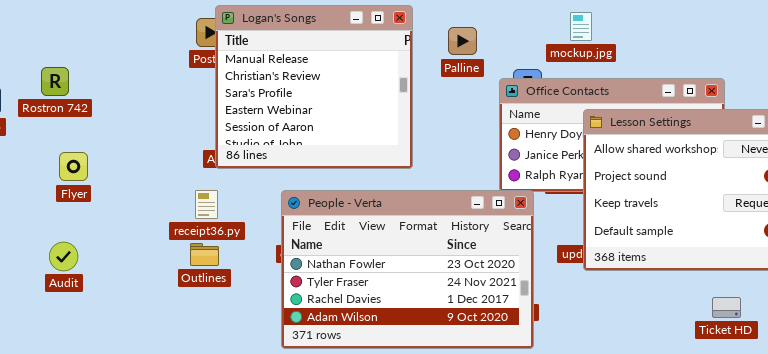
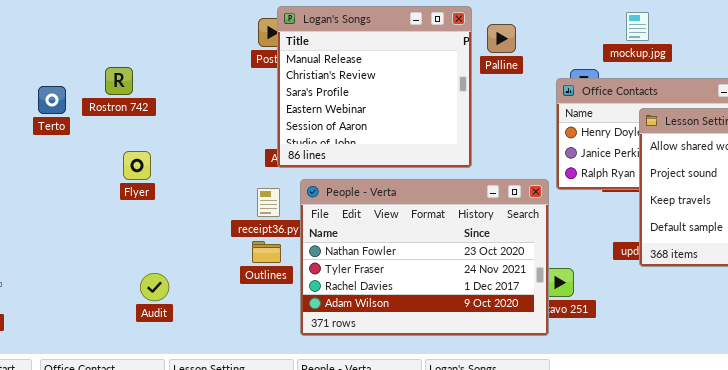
Palline: [448,27,477,55] -> [487,24,516,53], moved
People - Verta: [281,190,534,349] -> [300,179,549,336], moved
Audit: [49,242,78,271] -> [140,273,169,301], moved

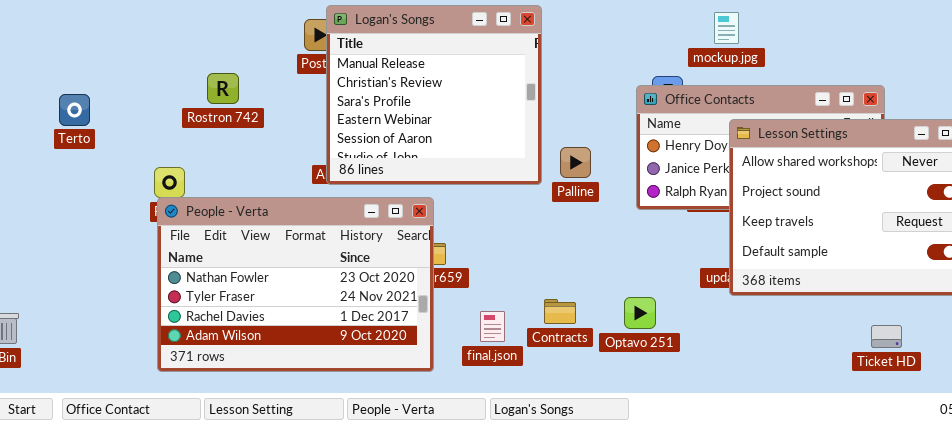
Palline: [487,24,516,53] -> [560,147,591,178], moved
Rostron 742: [105,67,133,95] -> [207,73,239,104], moved
People - Verta: [300,179,549,336] -> [157,197,434,372], moved

